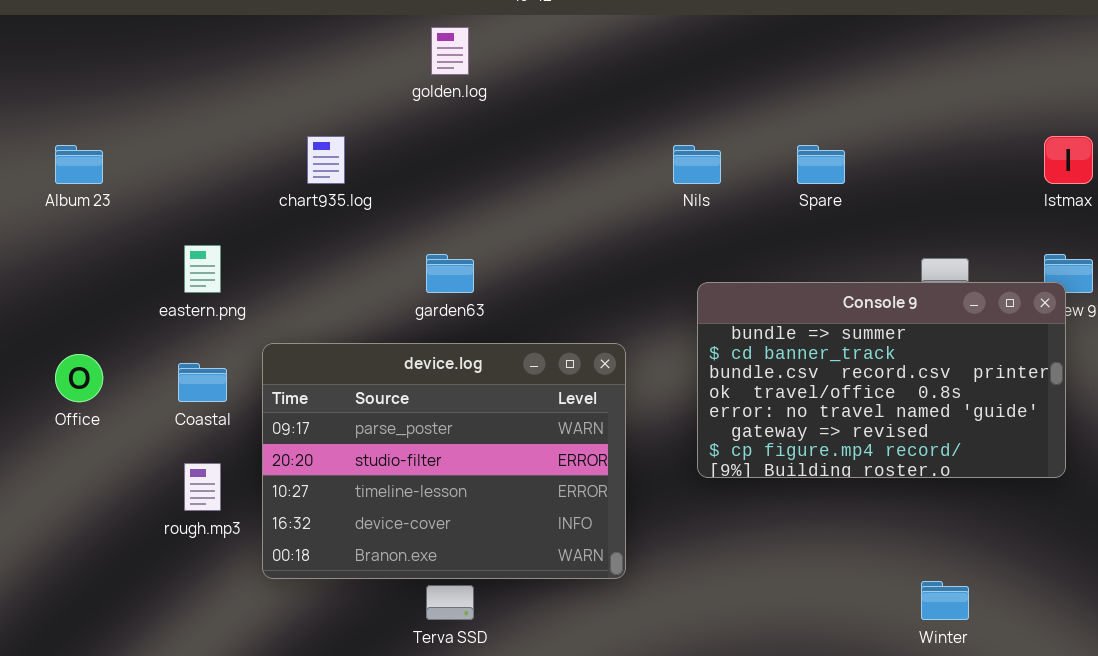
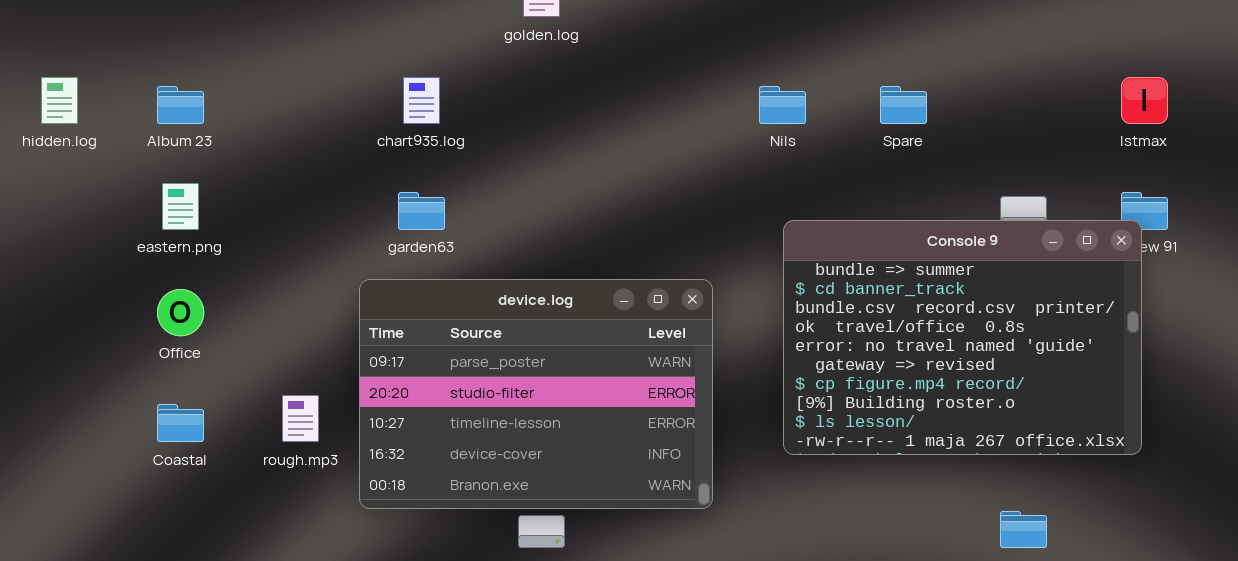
eastern.png: [184,245,221,293] -> [162,183,199,230], moved
garden63: [426,254,474,293] -> [398,192,445,230], moved
Console 9: [697,282,1066,478] -> [783,220,1142,455], resized
Coastal: [178,363,227,402] -> [157,404,204,442], moved

